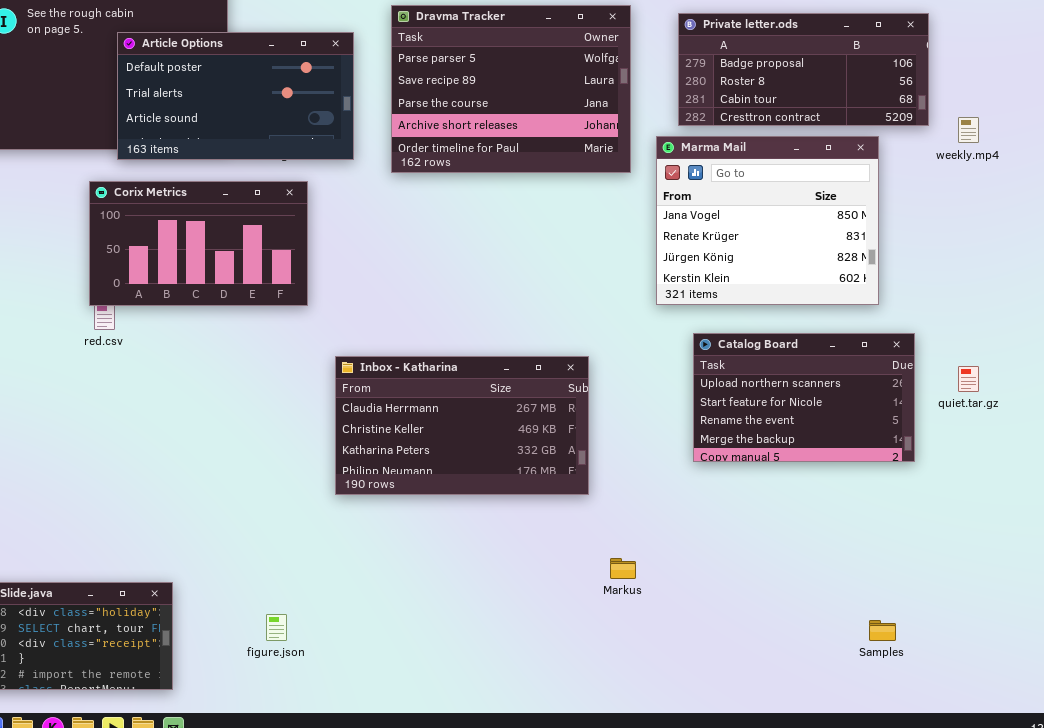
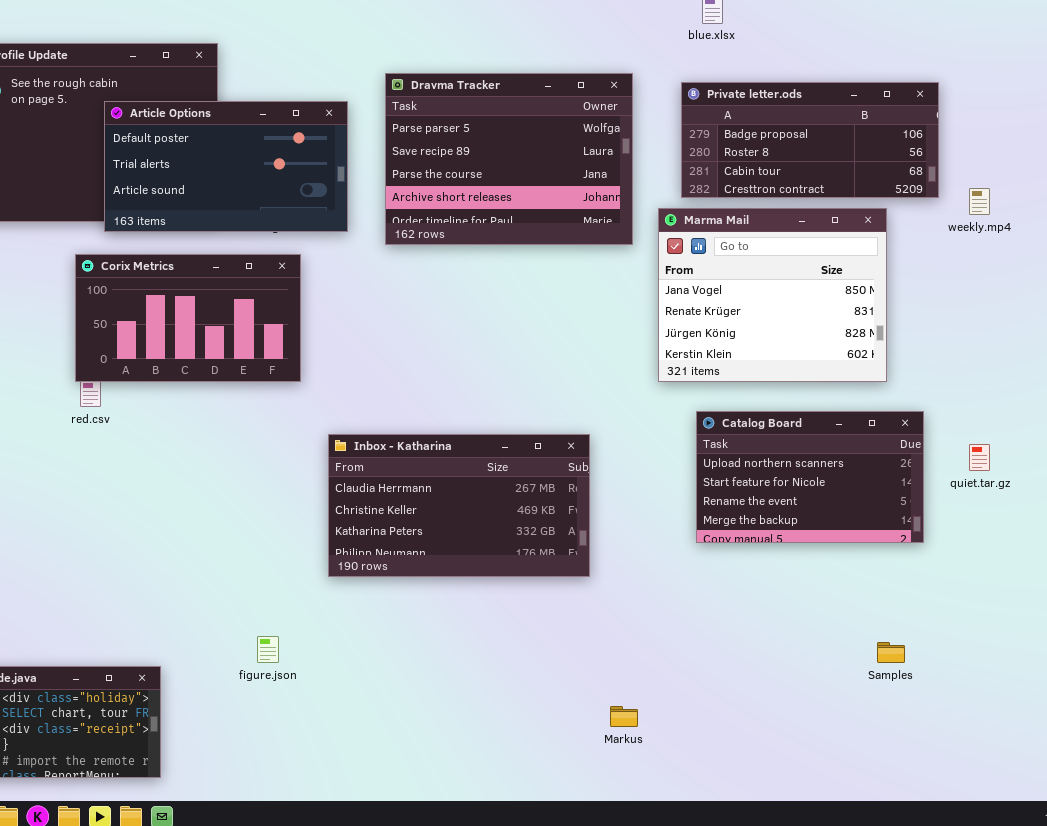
Markus: [610,558,636,579] -> [610,706,638,727], moved
figure.json: [266,614,287,641] -> [257,636,279,663], moved
Samples: [869,620,896,641] -> [877,642,905,663], moved

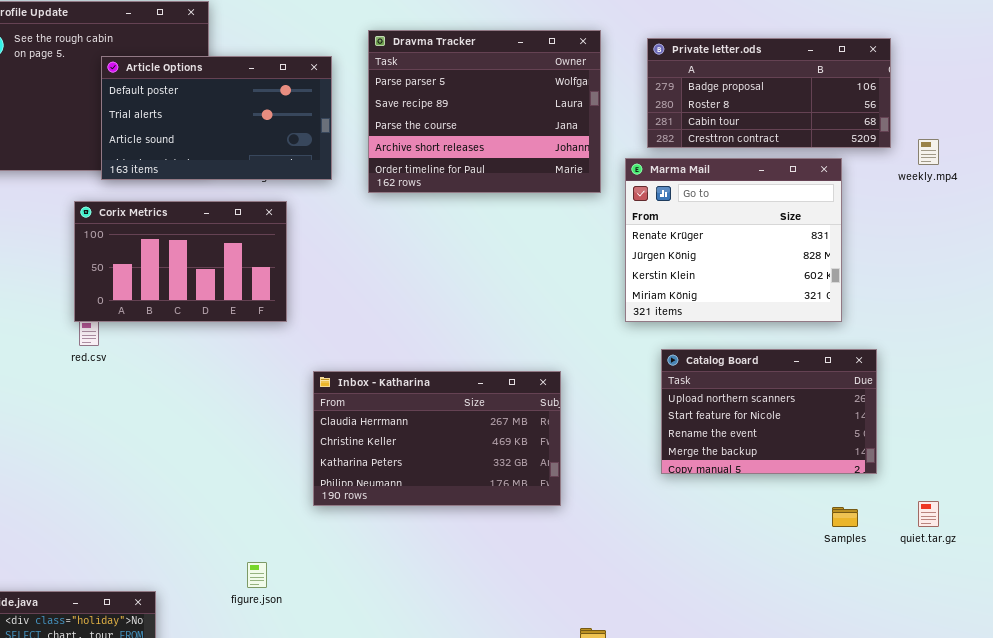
Marma Mail: [658,208,887,382] -> [625,158,842,322], scrolled down 1 row
quiet.tar.gz: [969,444,990,471] -> [918,501,939,527], moved
Samples: [877,642,905,663] -> [832,507,858,527], moved

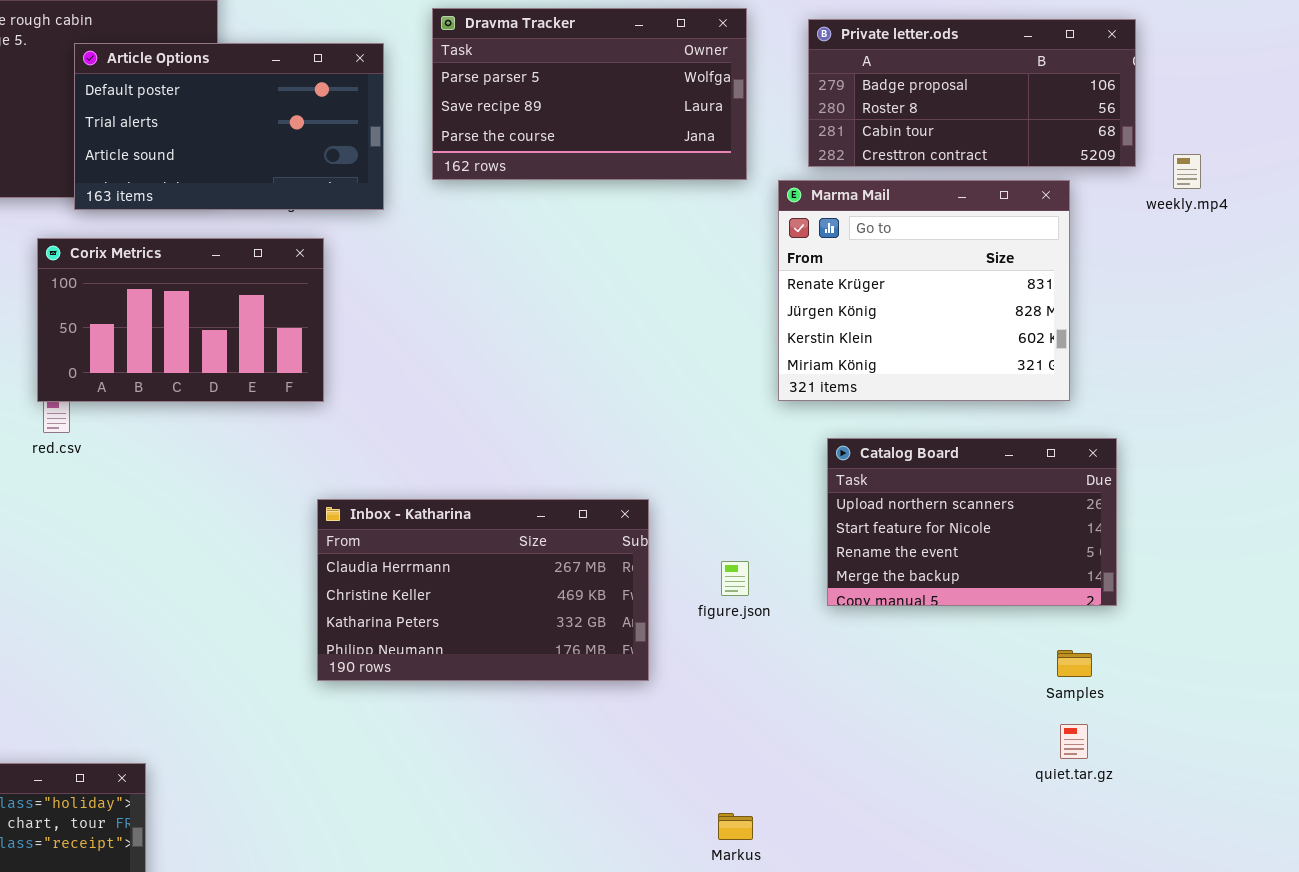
Dravma Tracker: [368,30,601,193] -> [432,8,747,180], resized
Inbox - Katharina: [313,371,561,506] -> [317,499,649,681], moved
quiet.tar.gz: [918,501,939,527] -> [1060,724,1088,759], moved
figure.json: [247,562,267,588] -> [721,561,749,596], moved

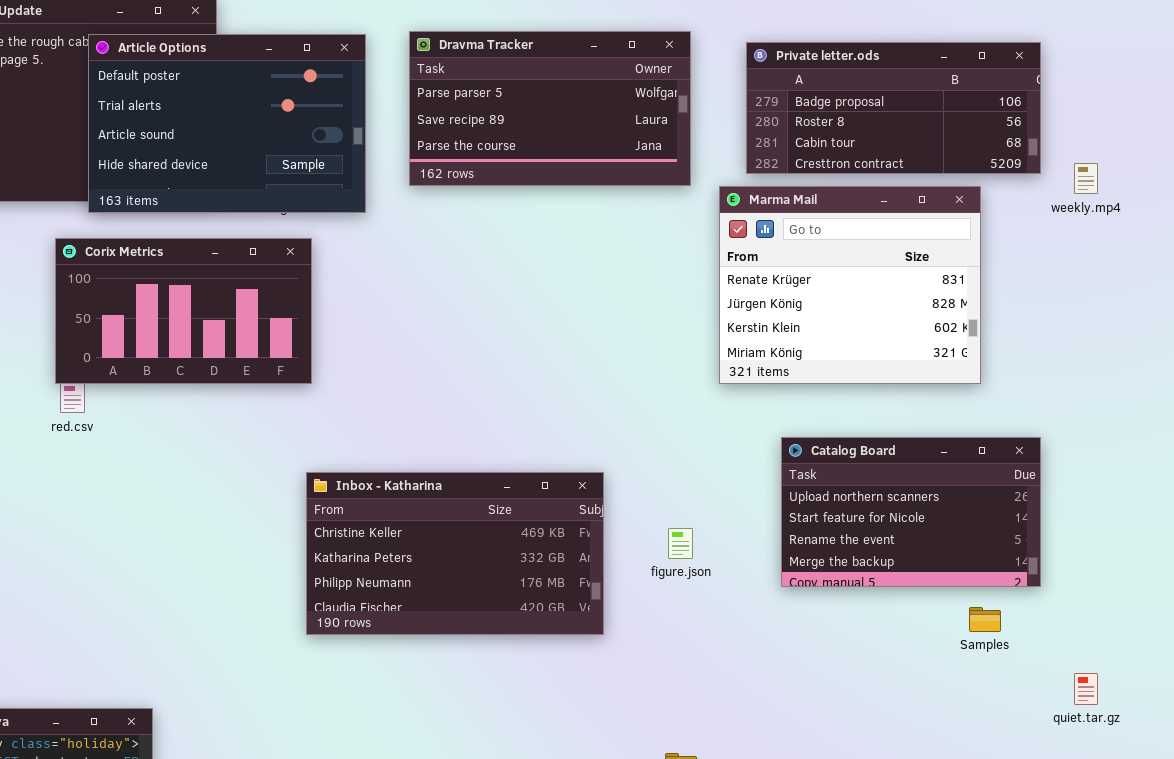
Article Options: [74,43,384,210] -> [88,34,366,213], resized
Catalog Board: [827,438,1117,606] -> [781,437,1041,587], moved
Inbox - Katharina: [317,499,649,681] -> [306,472,604,635], scrolled down 1 row
quiet.tar.gz: [1060,724,1088,759] -> [1074,673,1098,705], moved

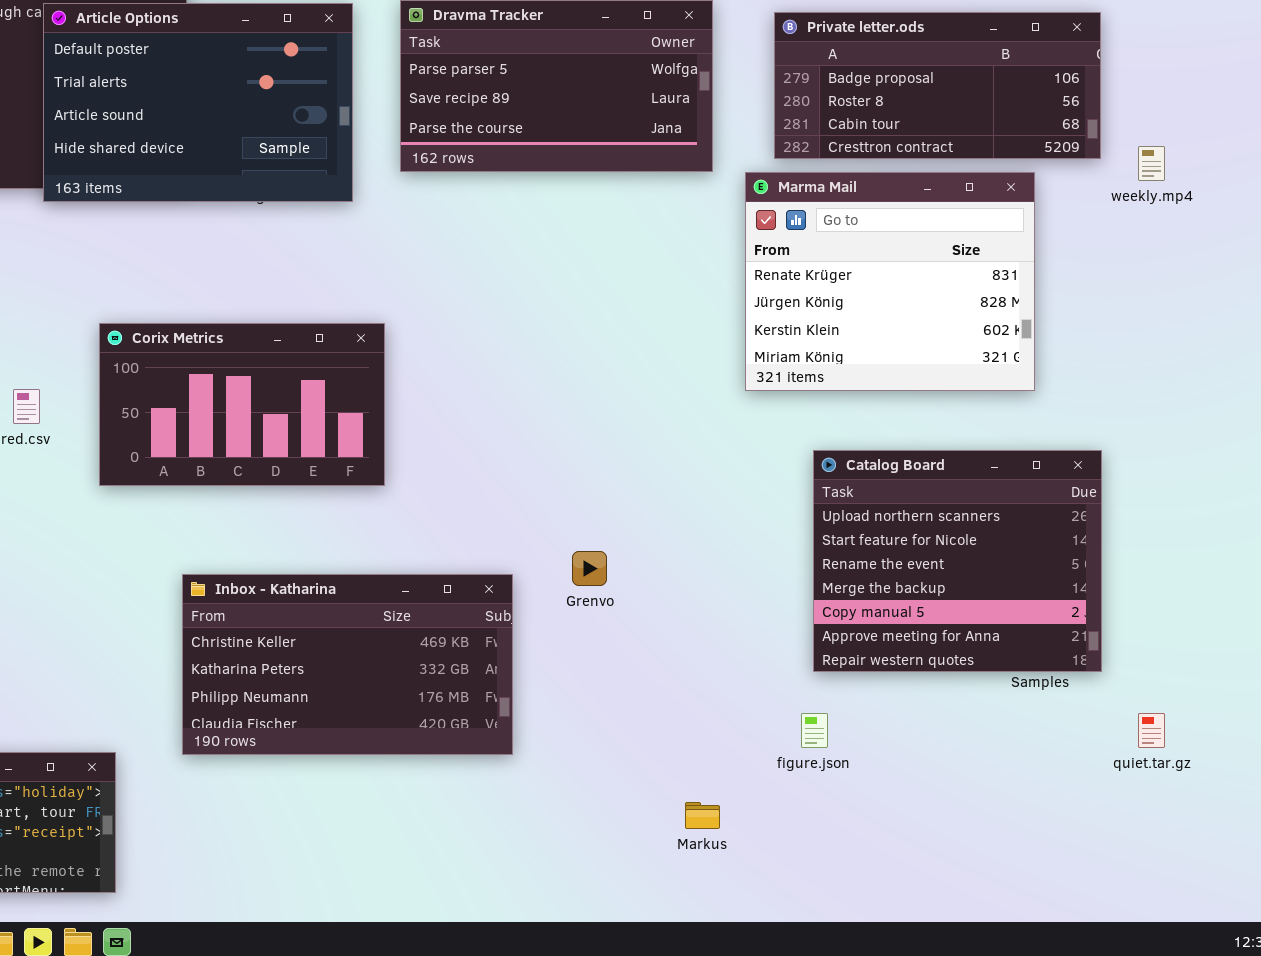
Corix Metrics: [55,238,312,384] -> [99,323,385,486], moved
Catalog Board: [781,437,1041,587] -> [813,450,1102,672], resized
Inbox - Katharina: [306,472,604,635] -> [182,574,513,755], moved
figure.json: [668,528,693,559] -> [801,713,828,748], moved

